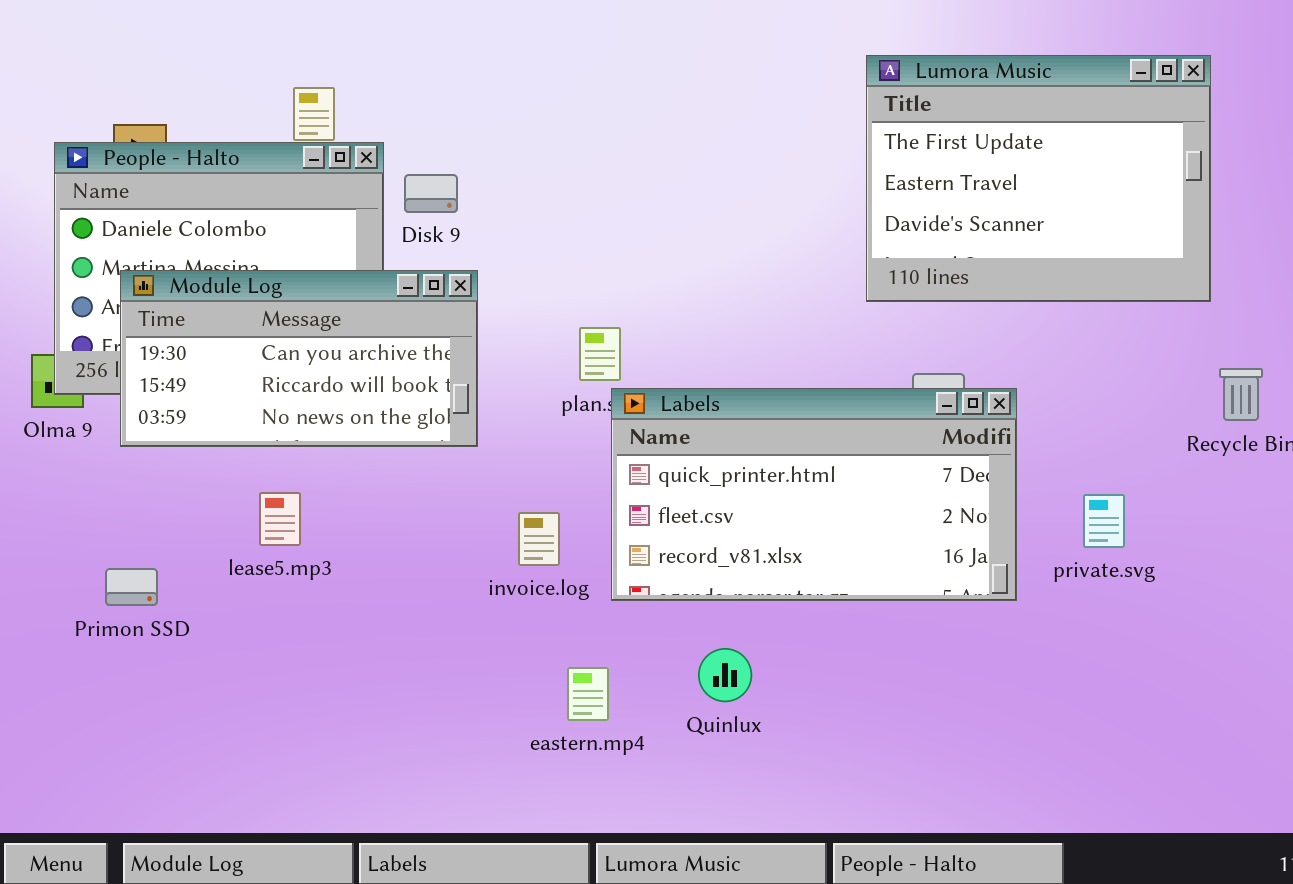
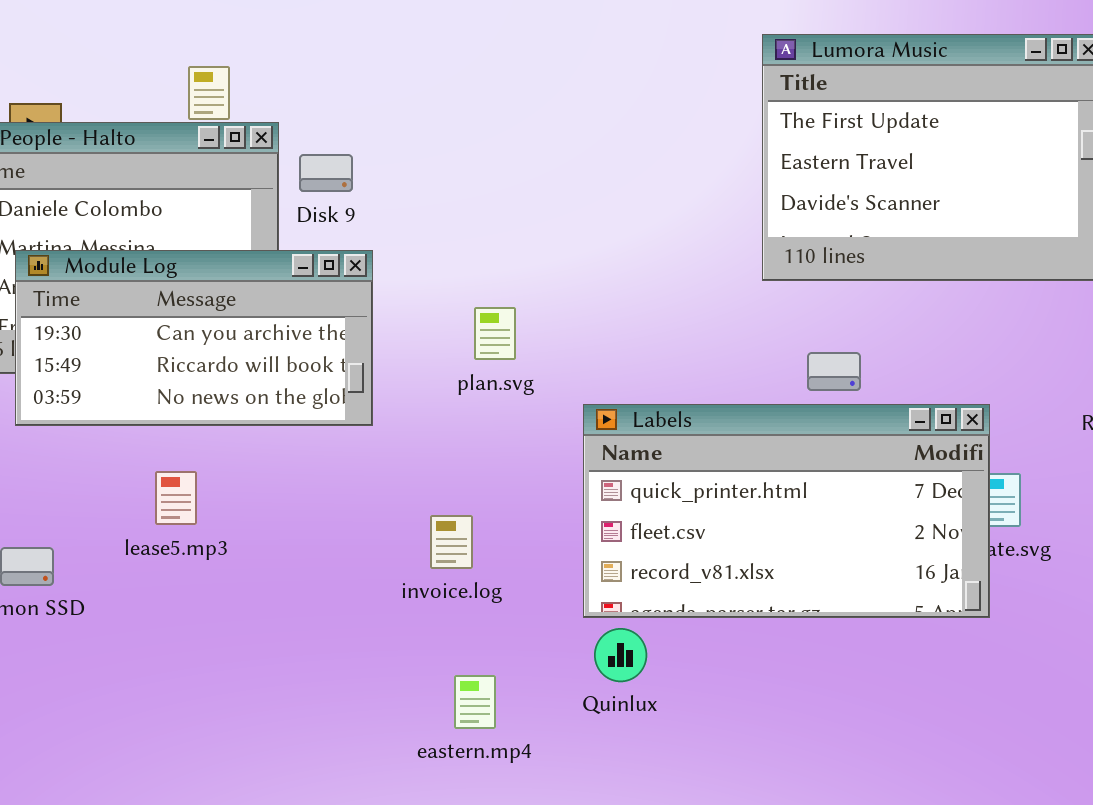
Labels: [611,388,1017,601] -> [583,404,990,618], moved
invoice.log: [518,512,560,566] -> [430,515,473,569], moved
eastern.mp4: [567,667,609,721] -> [454,675,496,729], moved

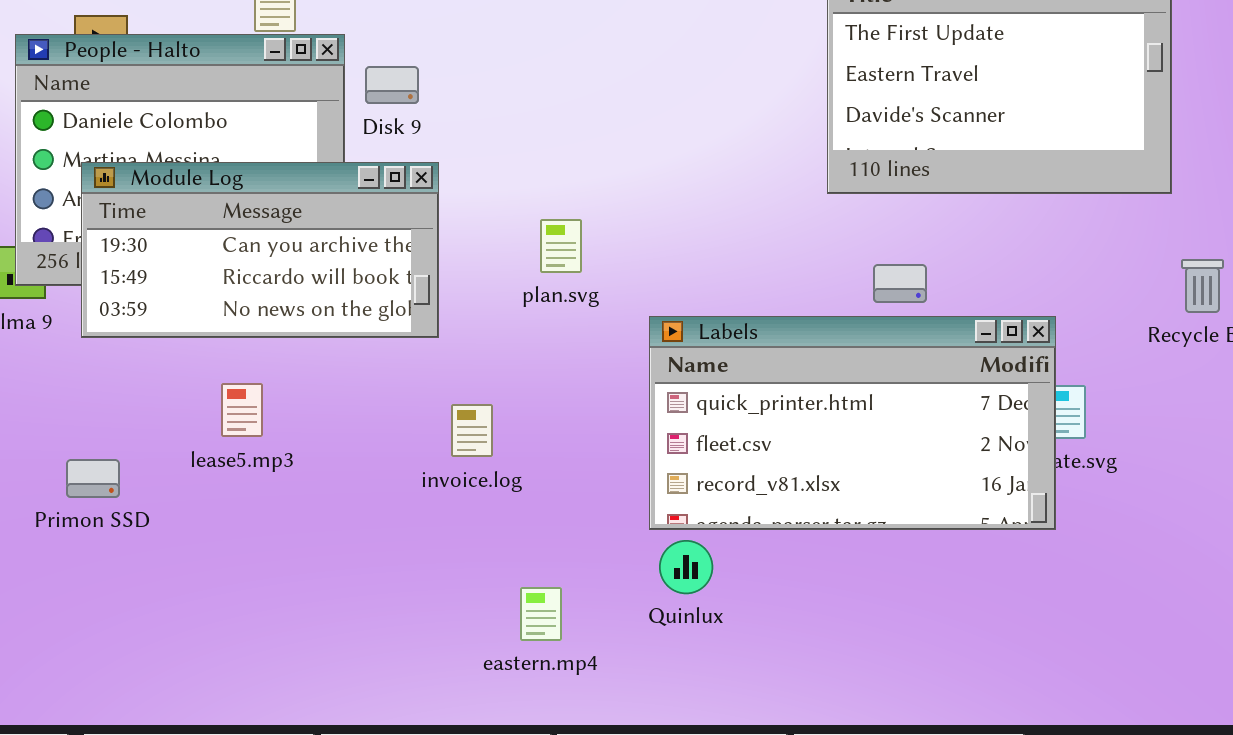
invoice.log: [430,515,473,569] -> [451,404,493,457], moved

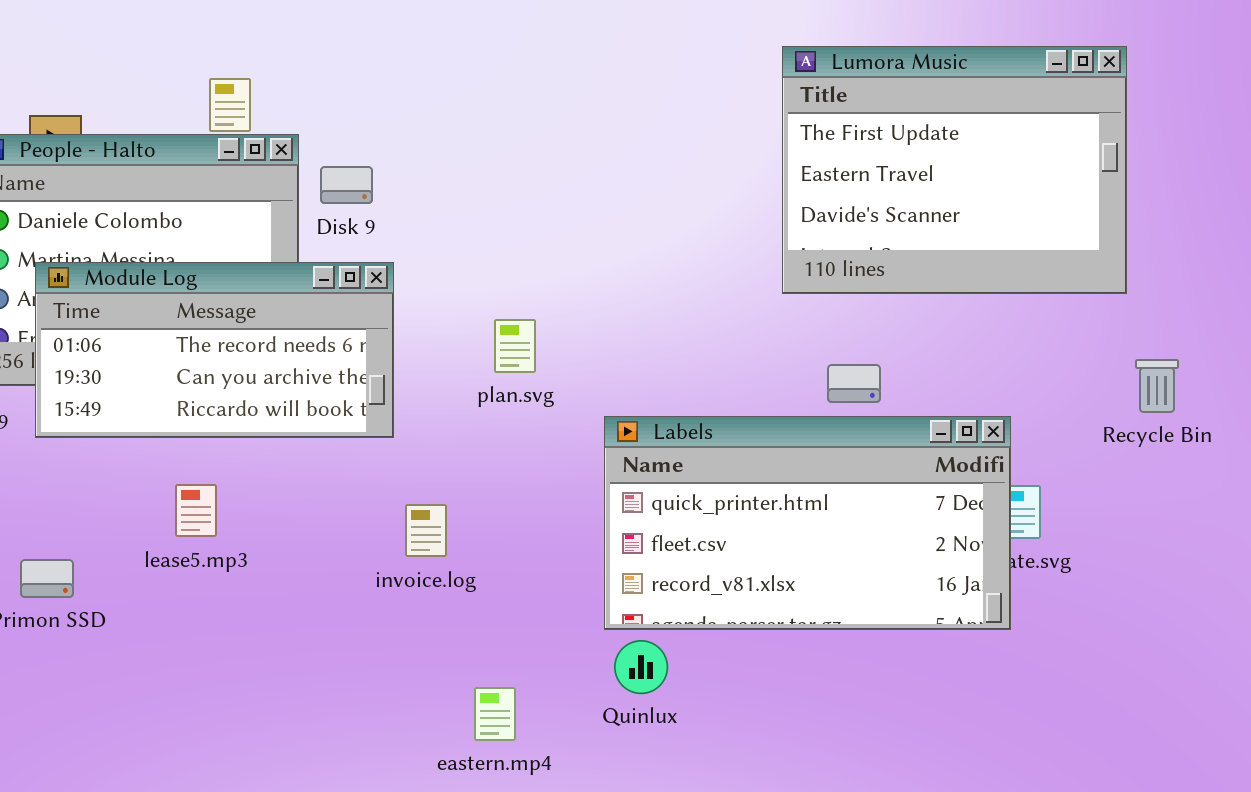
Module Log: [81,162,439,338] -> [35,262,394,438], scrolled up 1 row

